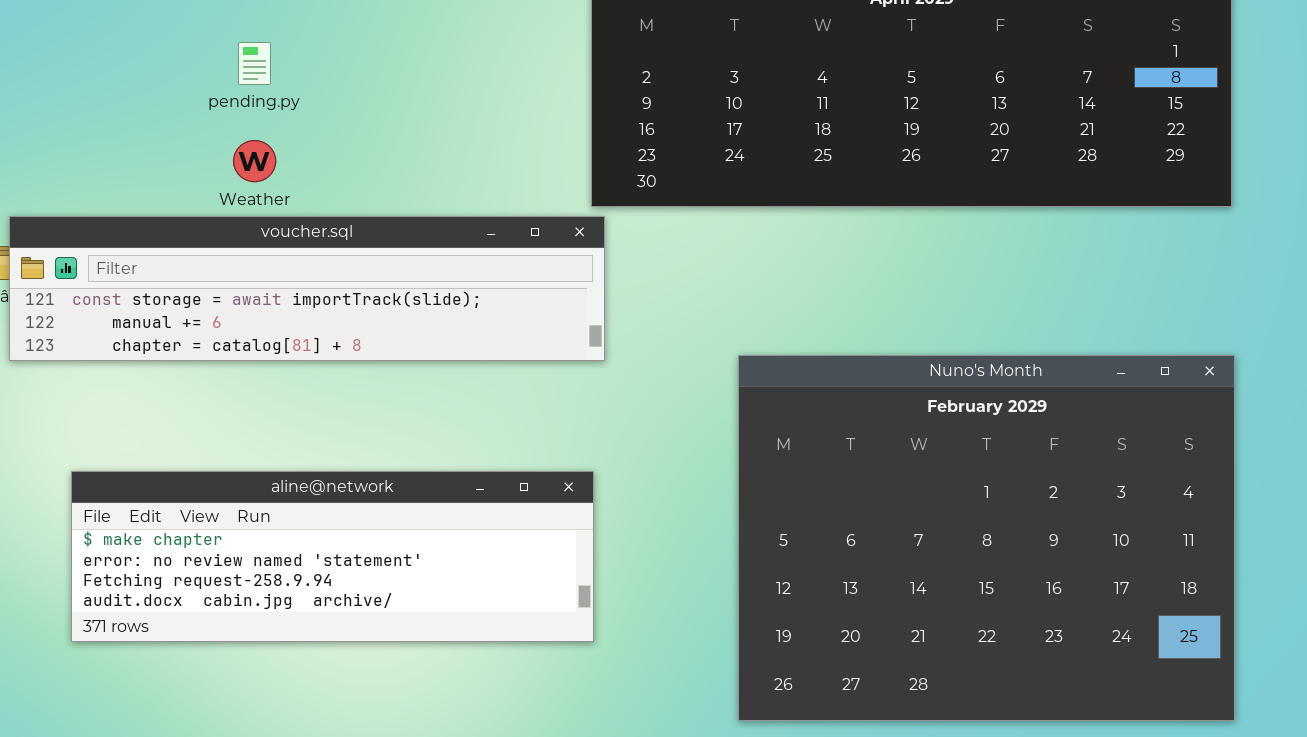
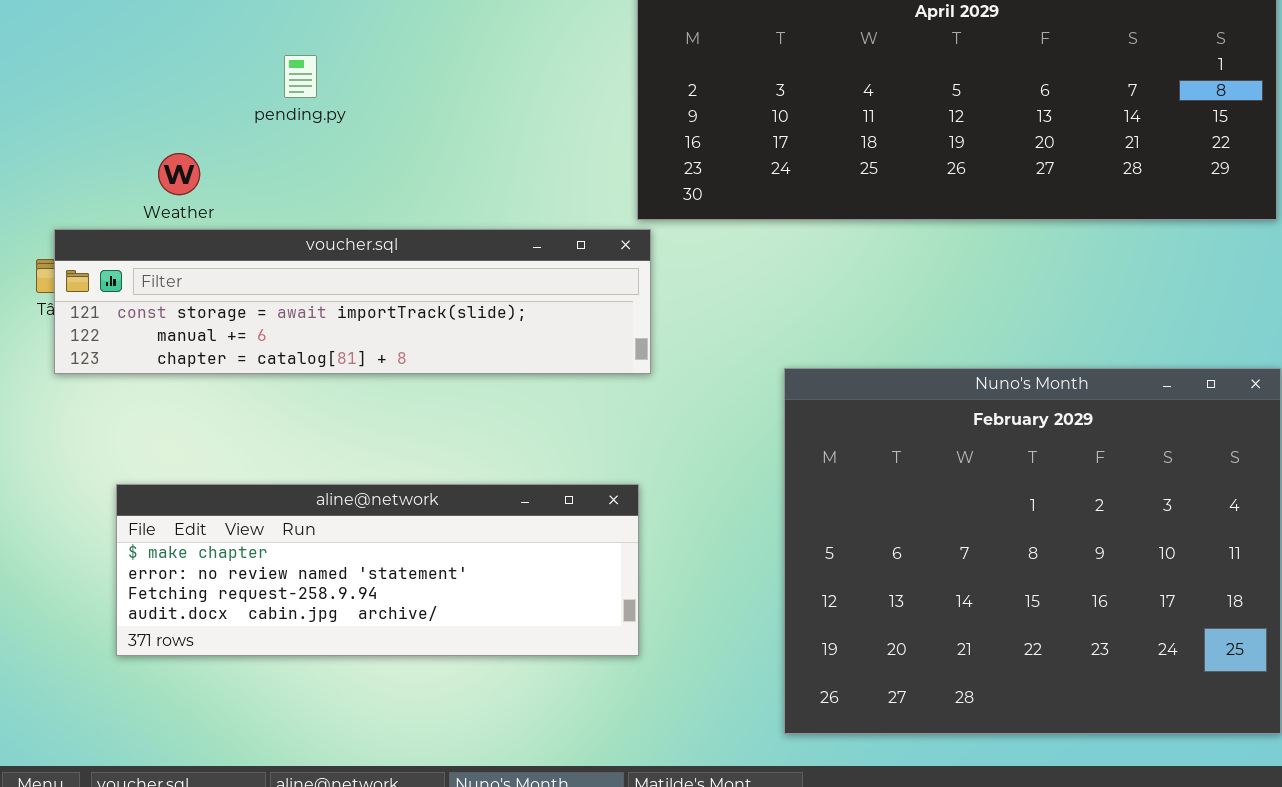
Weather: [233,140,276,182] -> [158,153,200,195], moved

